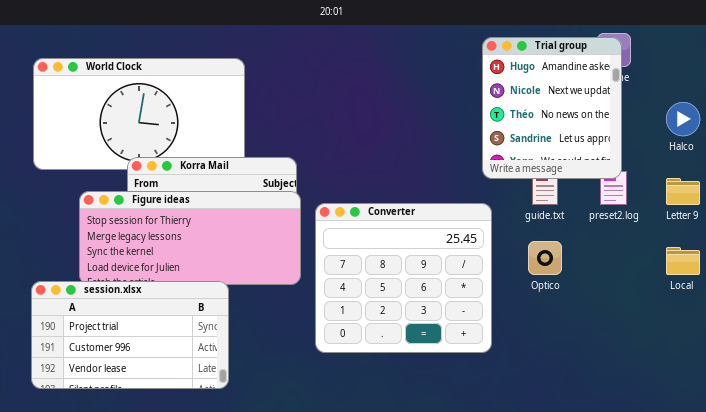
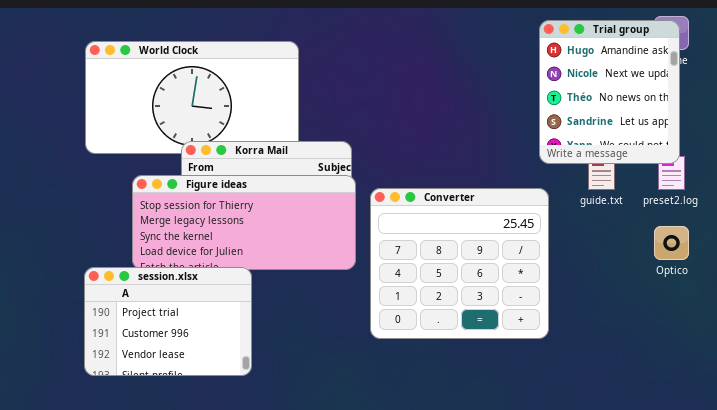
Optico: [528,241,562,275] -> [654,226,689,260], moved
session.xlsx: [31,281,229,389] -> [84,267,252,376], resized

